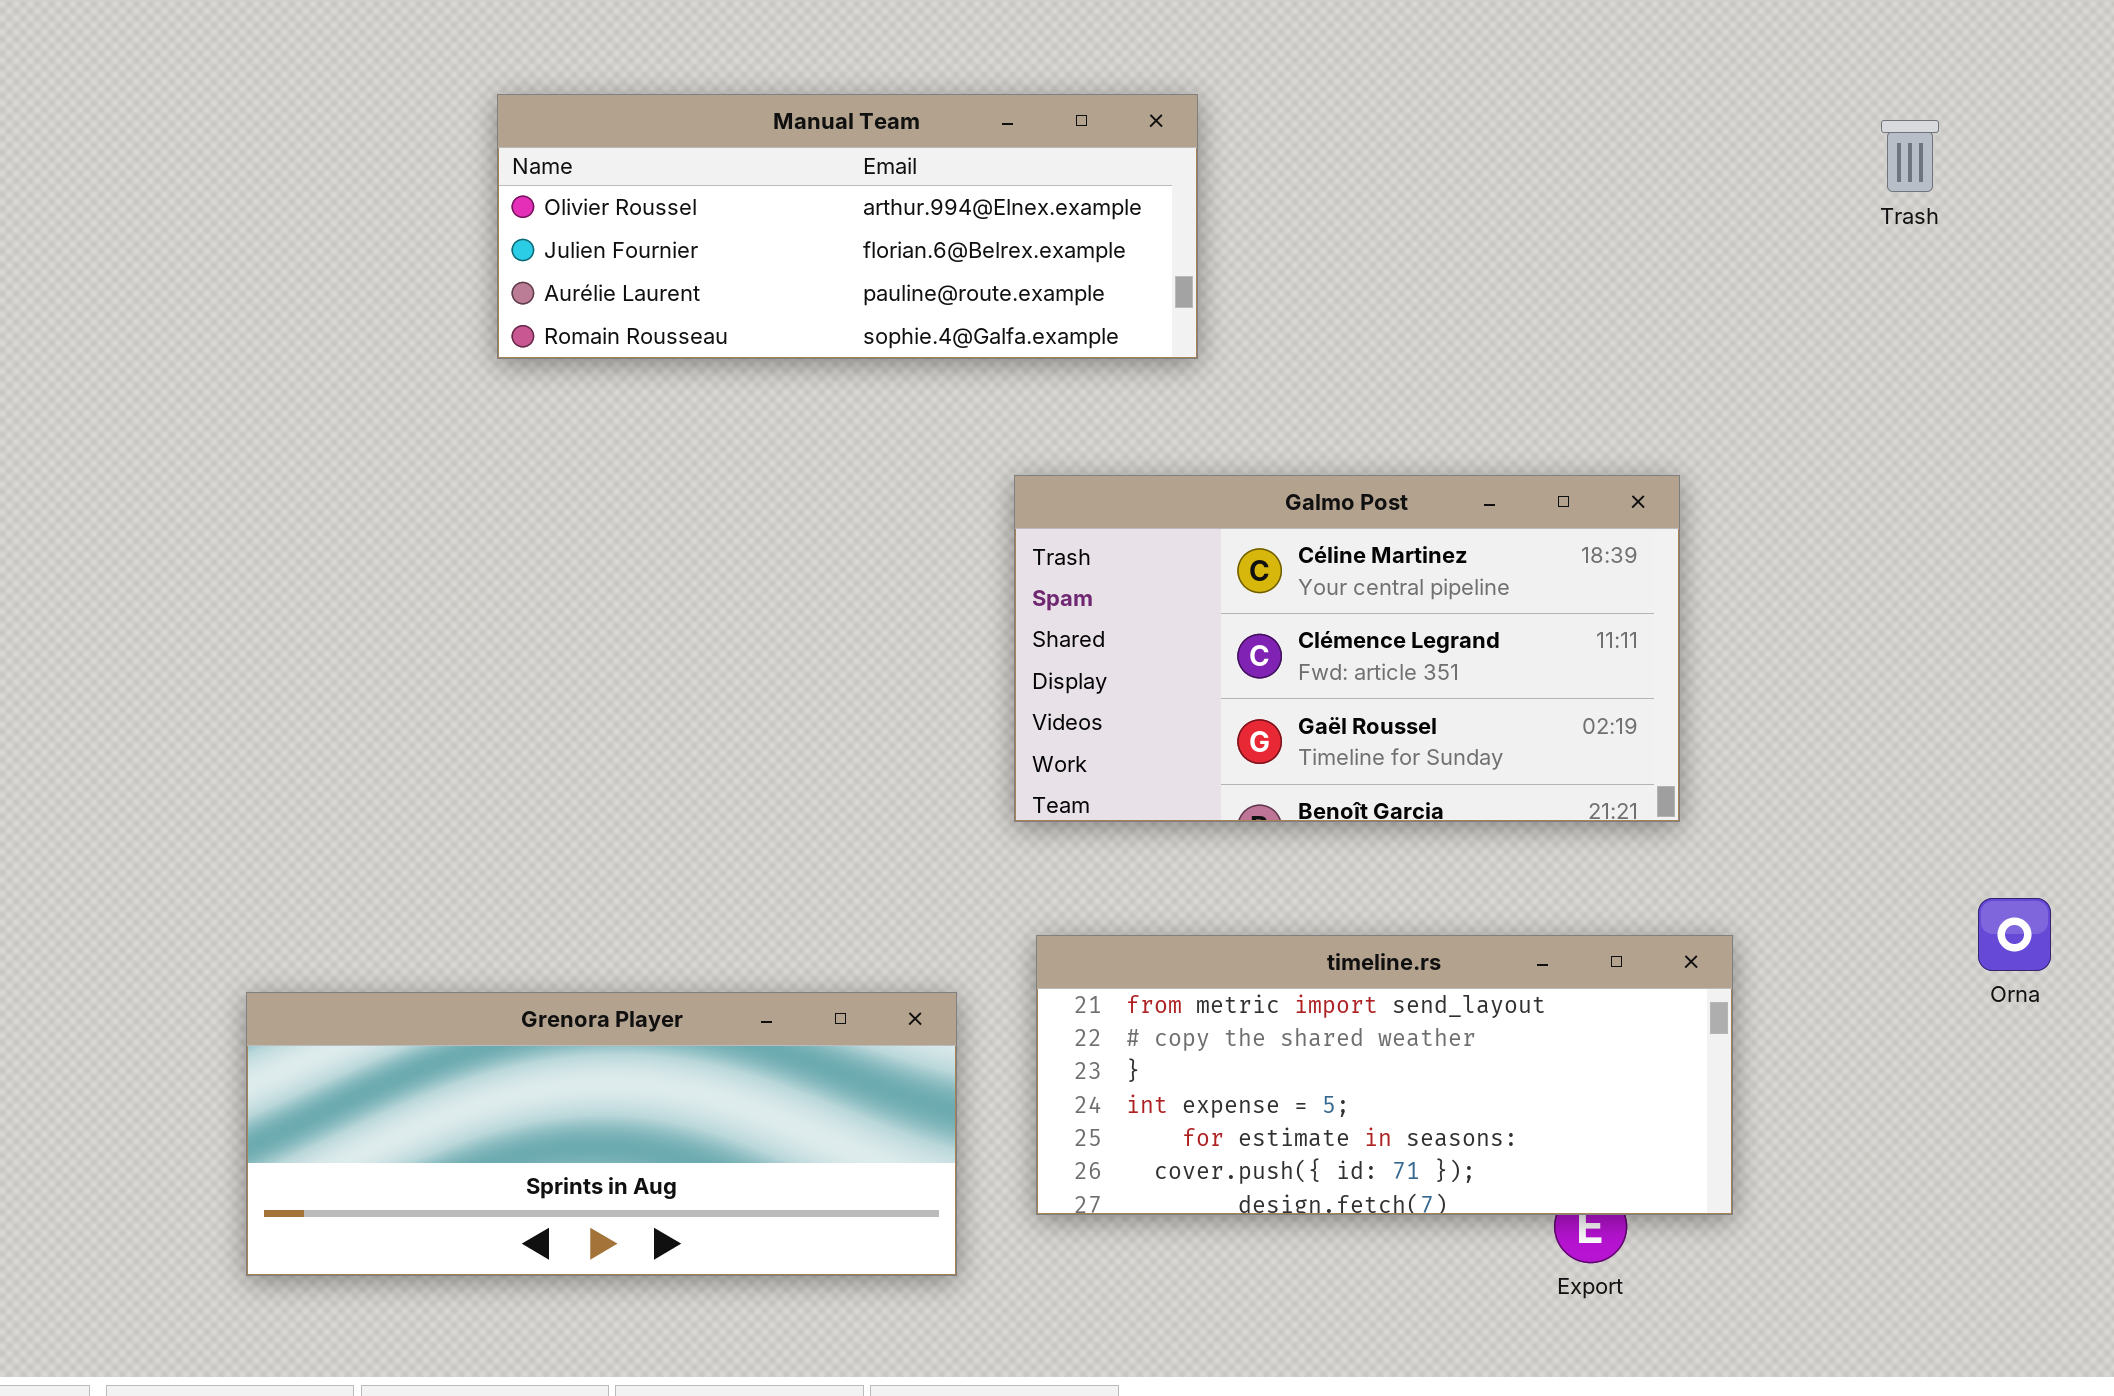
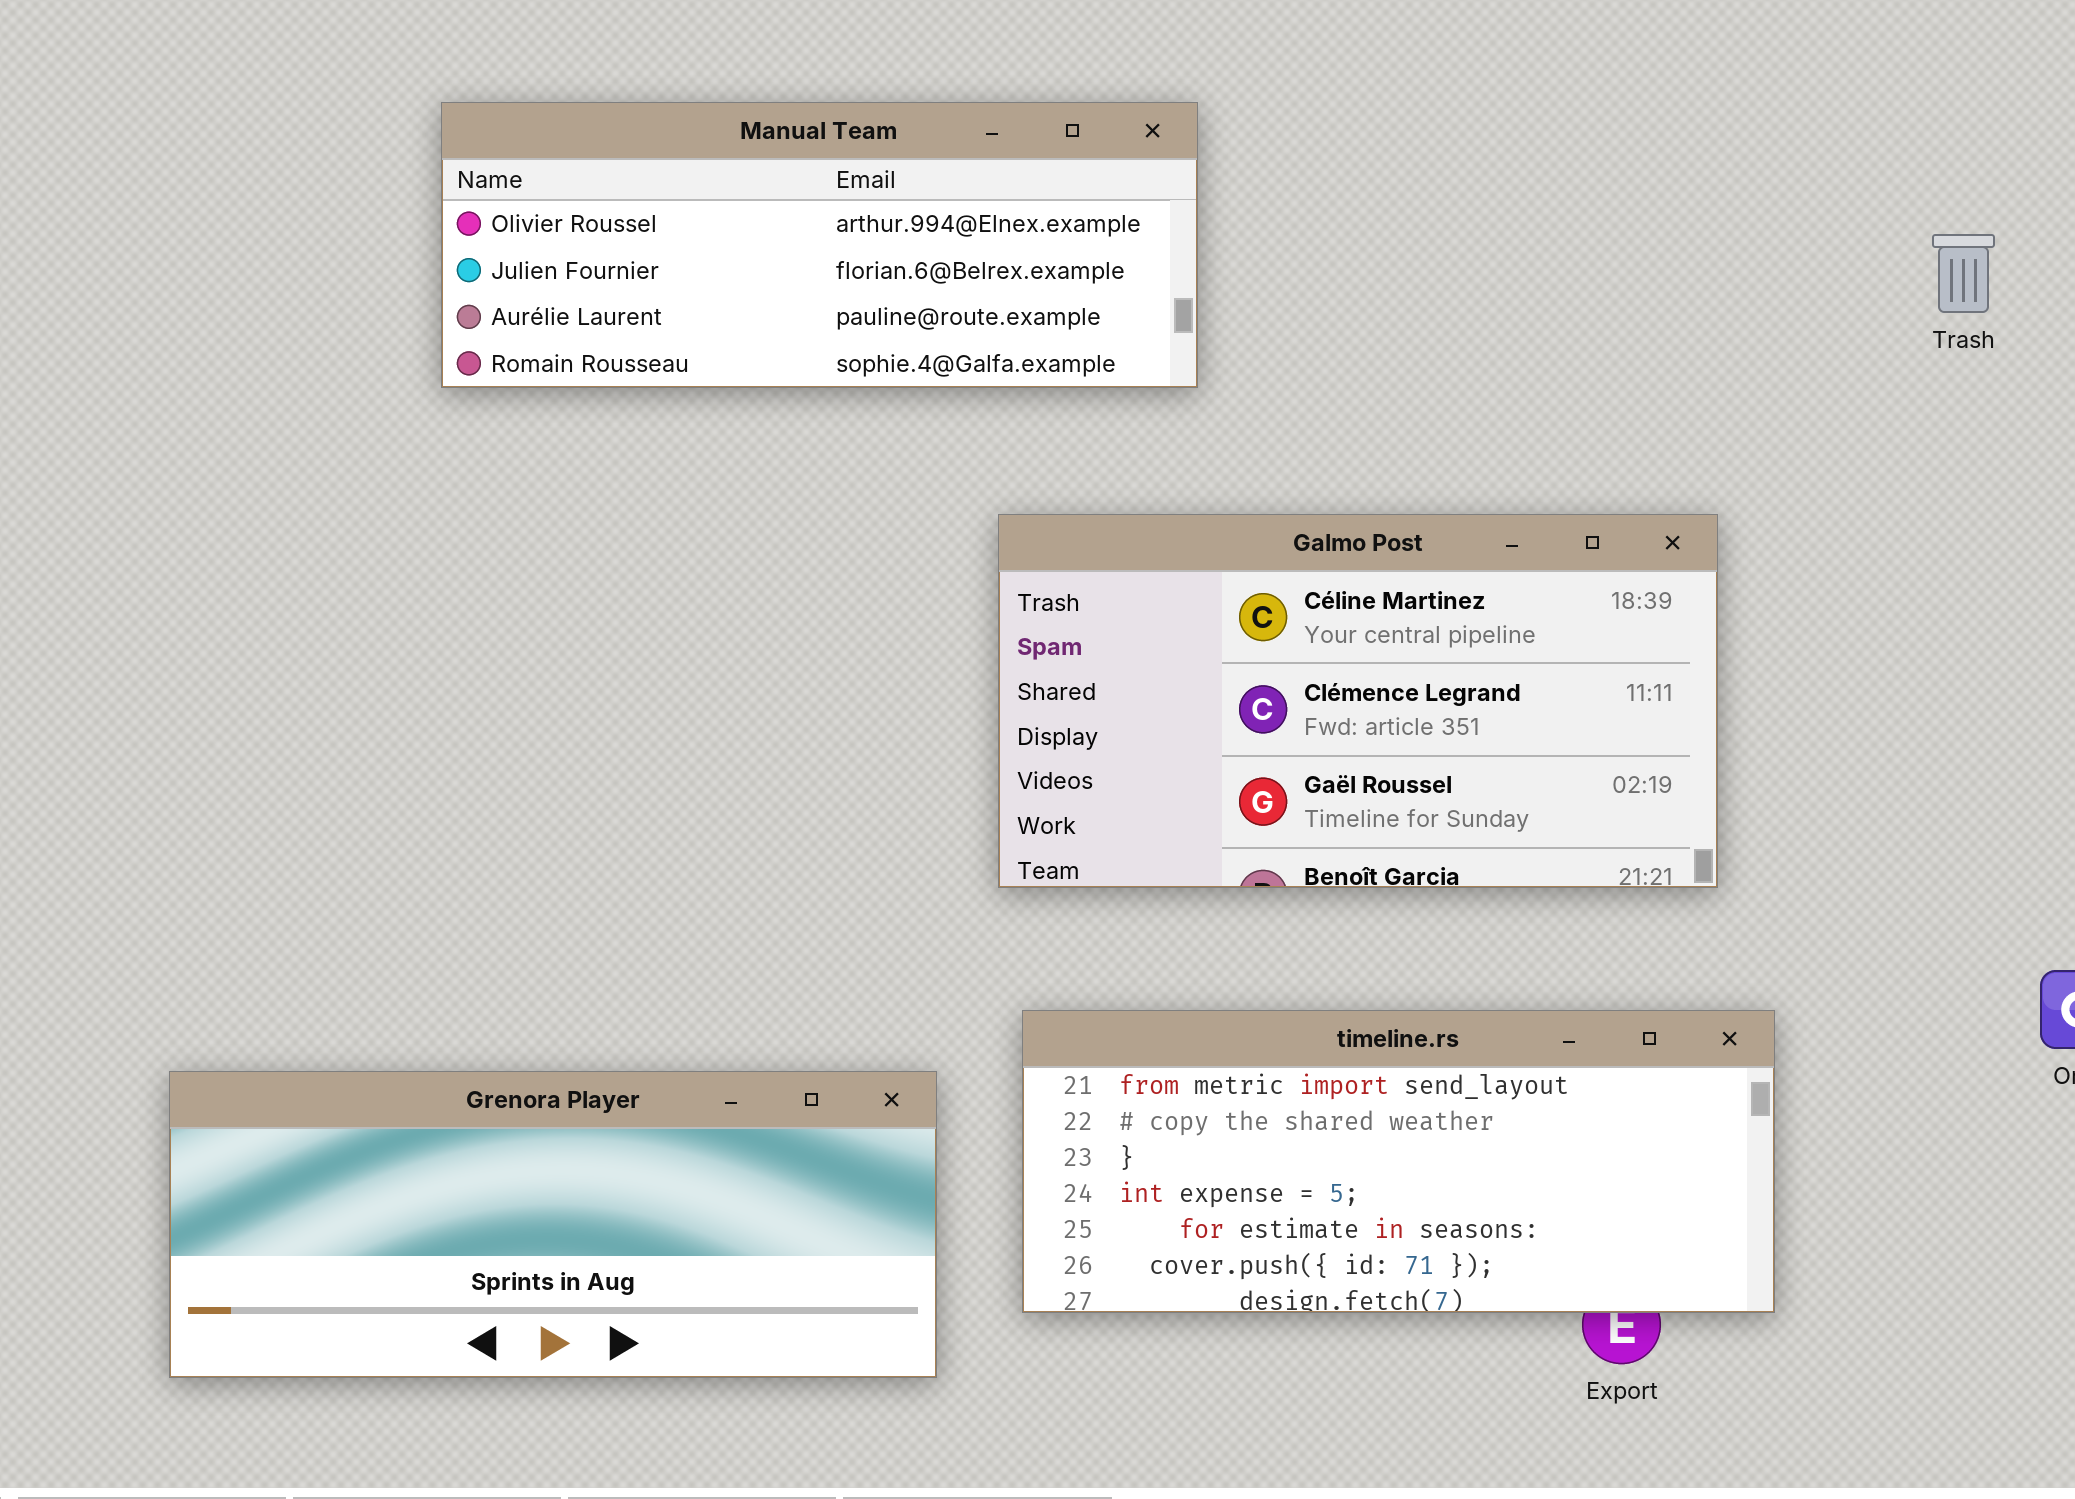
Trash: [1881,120,1939,192] -> [1932,234,1995,313], moved

